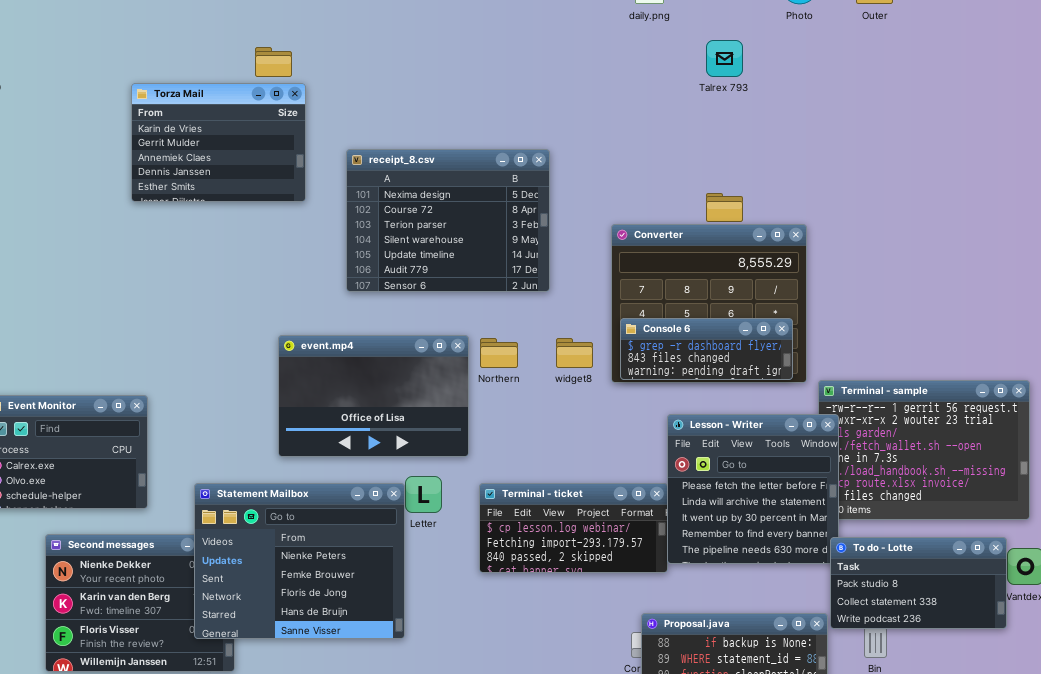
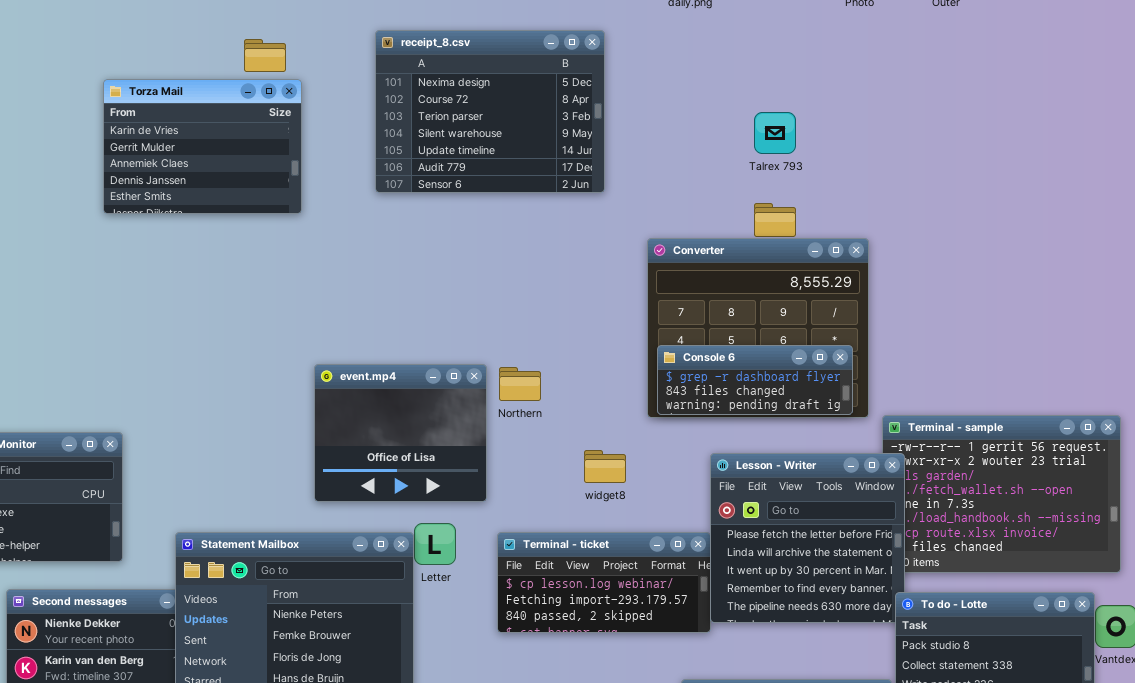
Talrex 793: [706,40,743,77] -> [754,112,796,154], moved
receipt_8.csv: [346,149,550,292] -> [375,30,605,193], moved
event.mp4: [278,335,469,457] -> [314,364,487,502], resized
widget8: [556,338,593,368] -> [584,450,626,483], moved

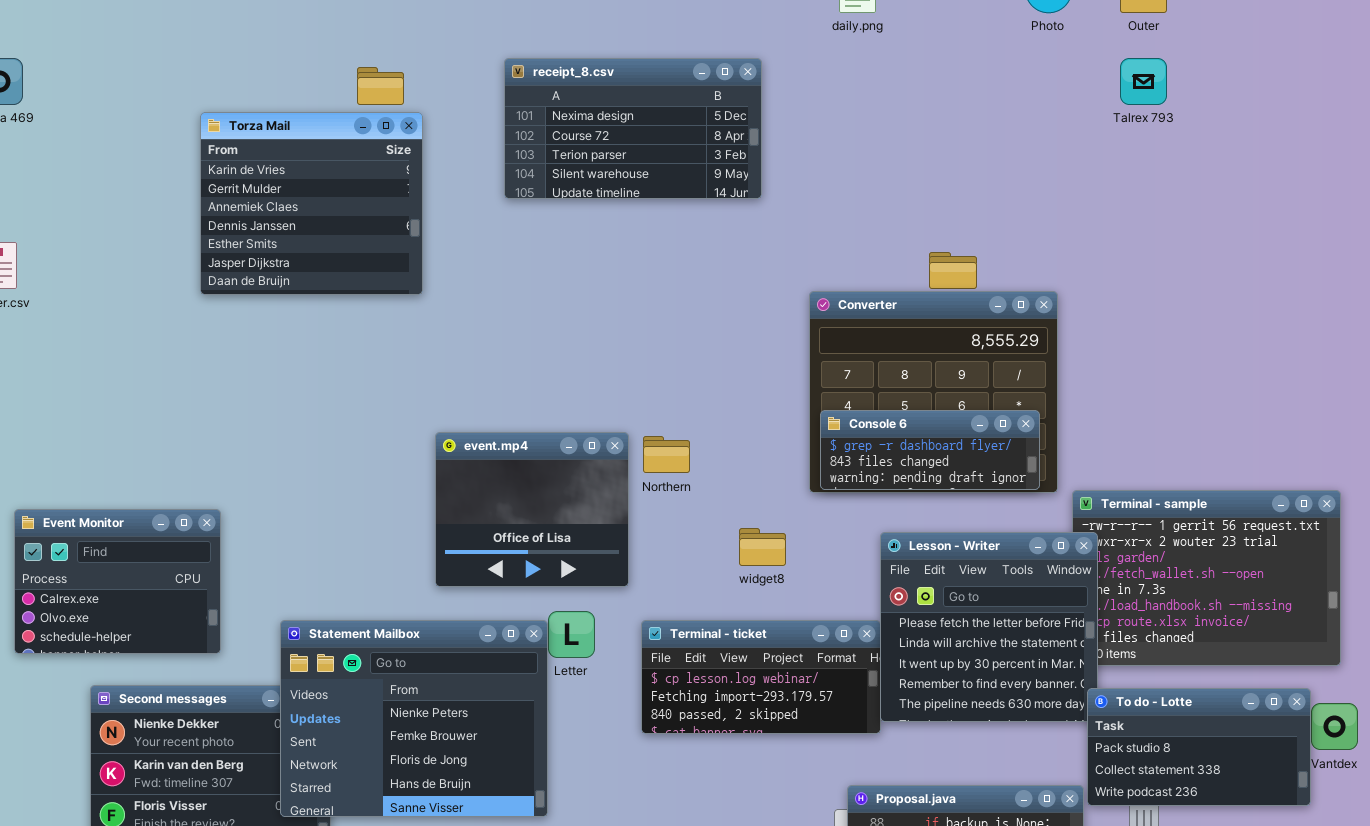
receipt_8.csv: [375,30,605,193] -> [504,58,762,199], resized
Torza Mail: [103,79,302,214] -> [200,112,423,295], resized
Talrex 793: [754,112,796,154] -> [1120,58,1167,105], moved

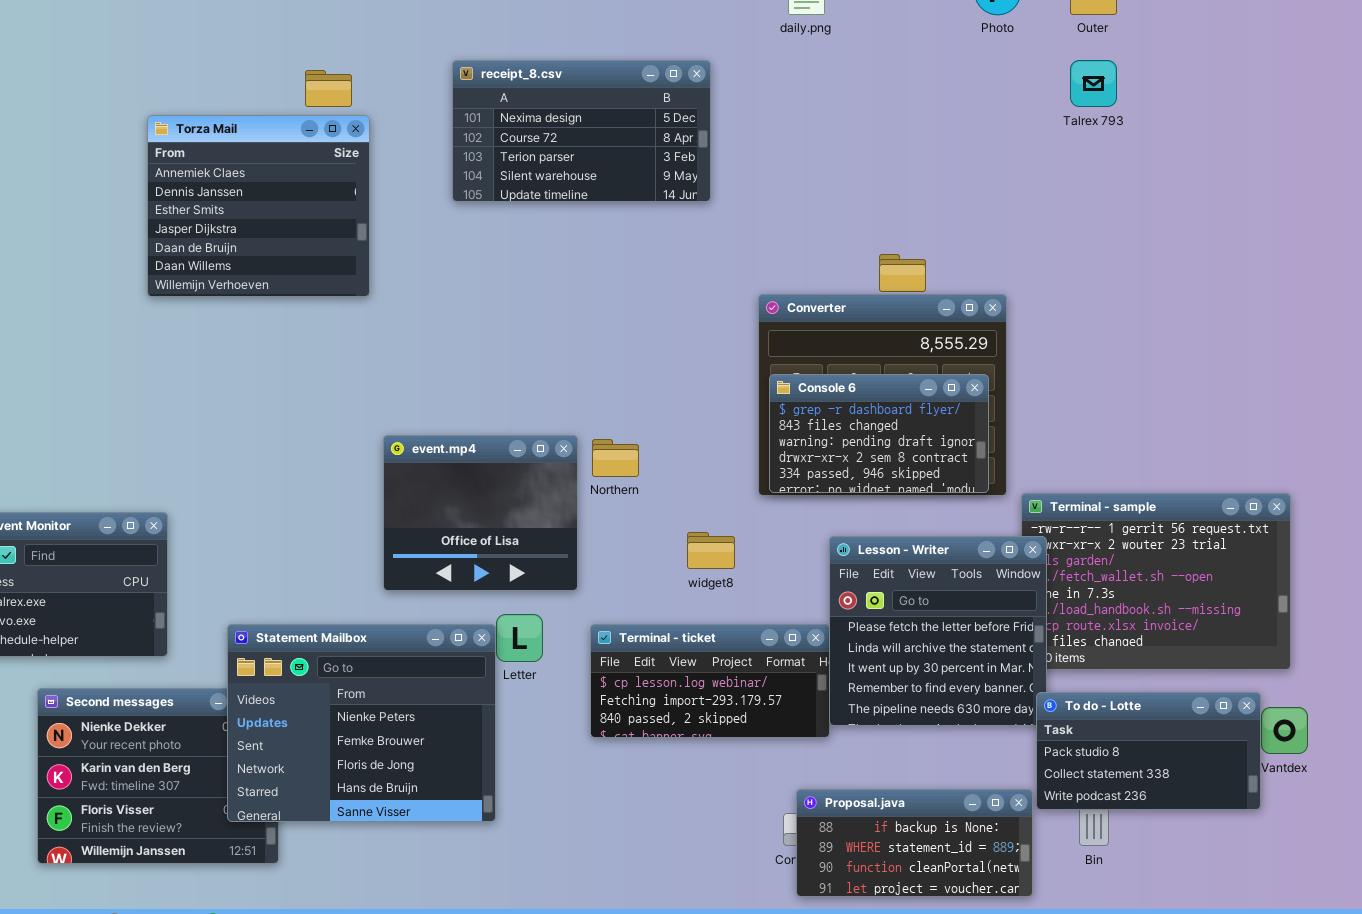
Torza Mail: [200,112,423,295] -> [147,115,370,297], scrolled down 2 rows
Console 6: [820,410,1040,490] -> [769,374,989,493], resized

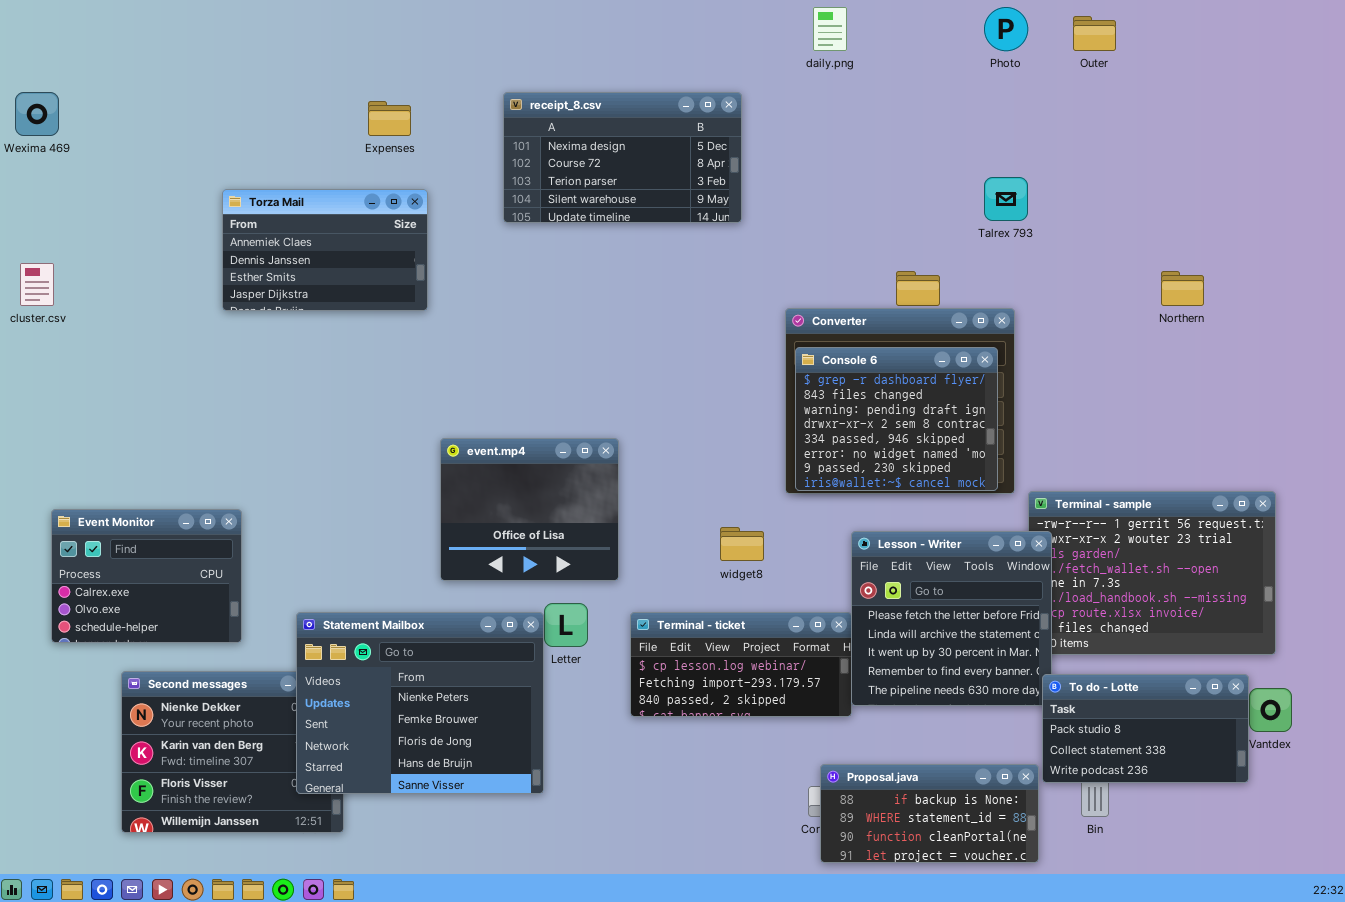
Talrex 793: [1070,60,1117,107] -> [984,177,1028,221], moved
Torza Mail: [147,115,370,297] -> [222,189,428,311], resized
Console 6: [769,374,989,493] -> [795,347,998,491], resized
Northern: [592,439,639,477] -> [1161,271,1204,306], moved

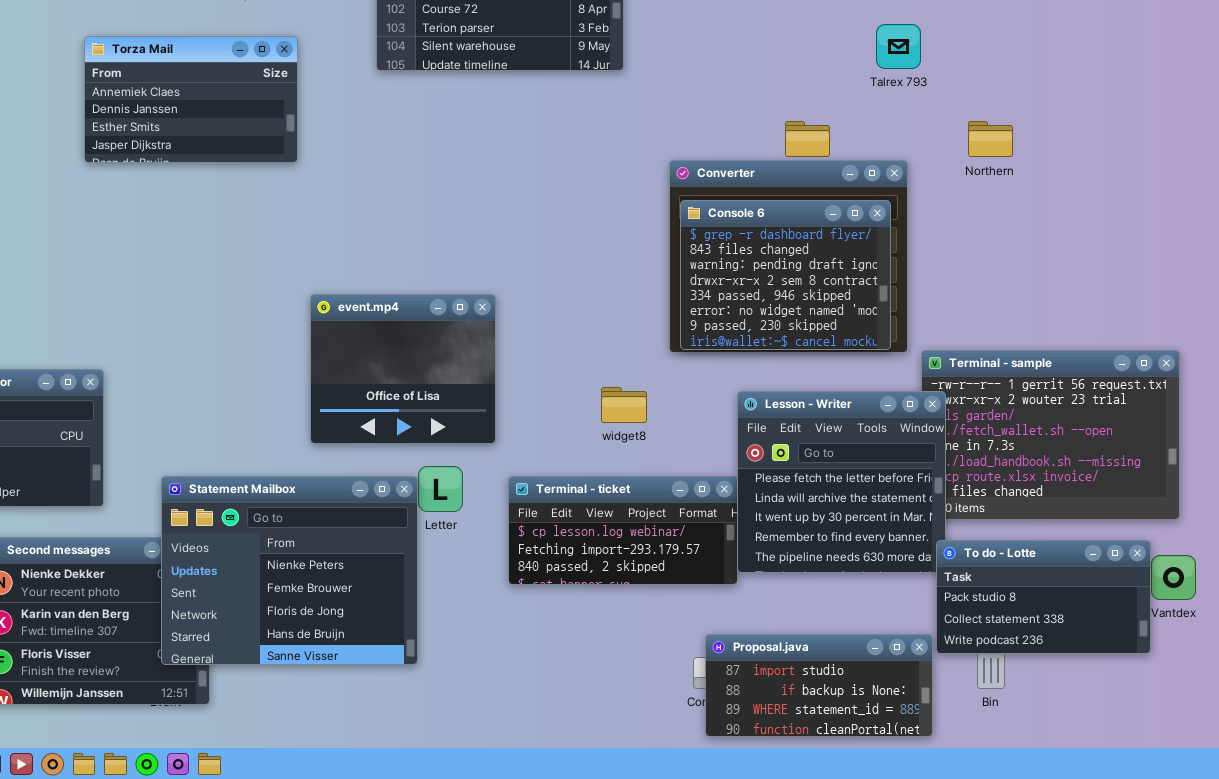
Northern: [1161,271,1204,306] -> [968,121,1013,157], moved
Proposal.java: [820,764,1039,863] -> [705,634,933,737], scrolled up 1 row

